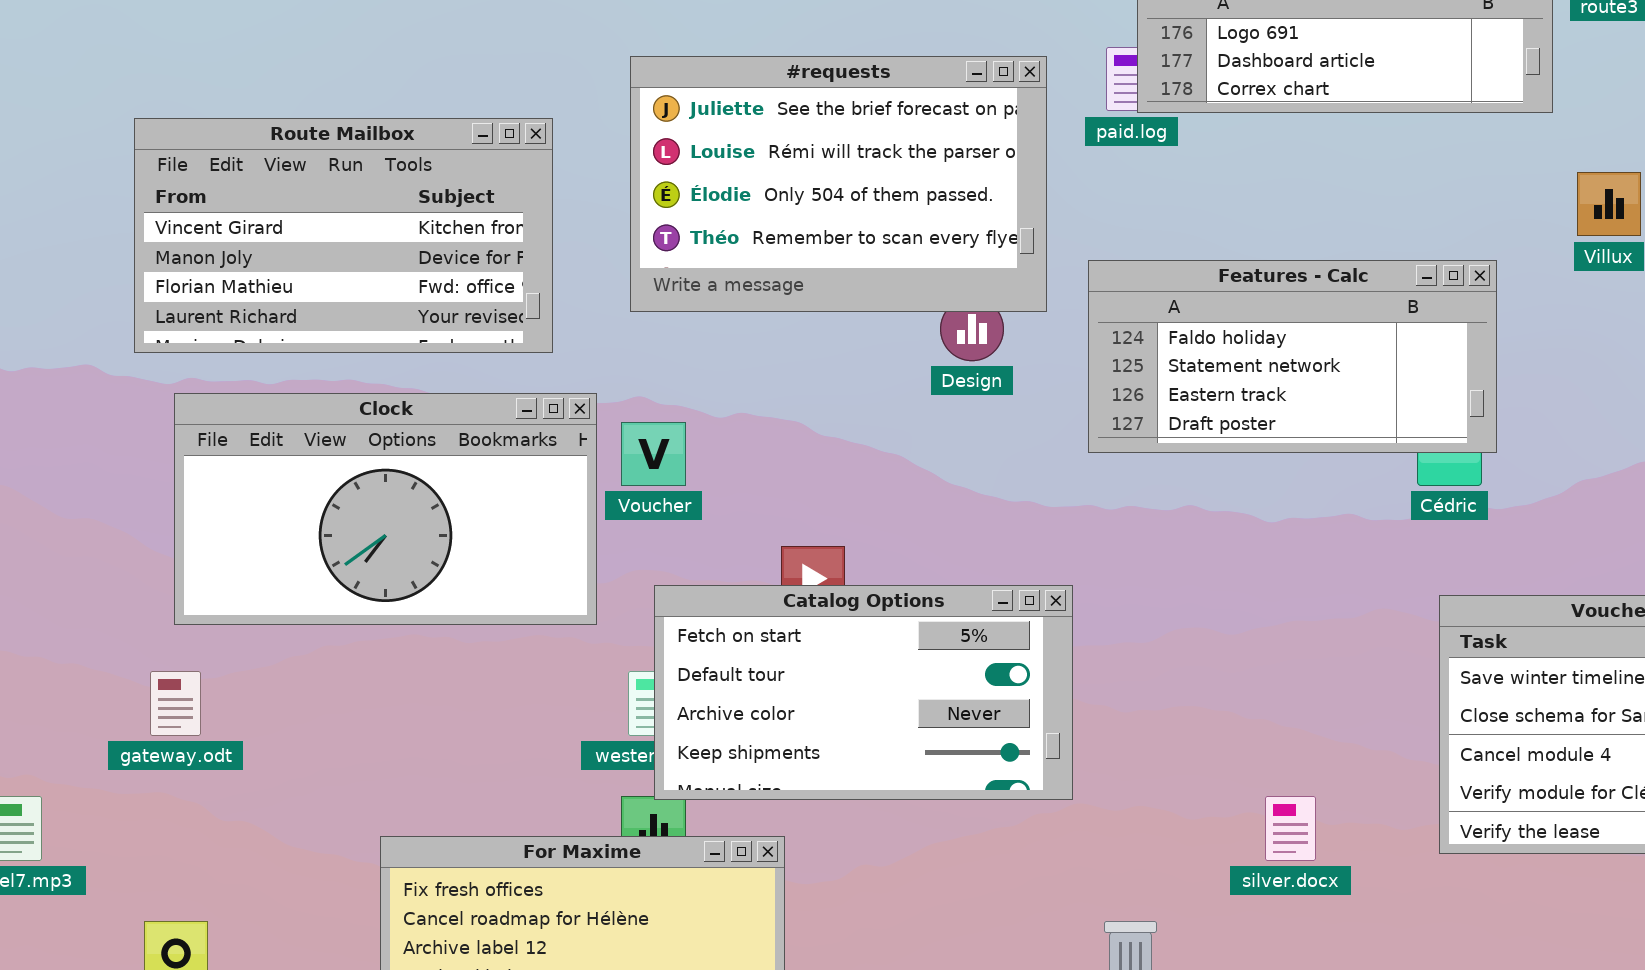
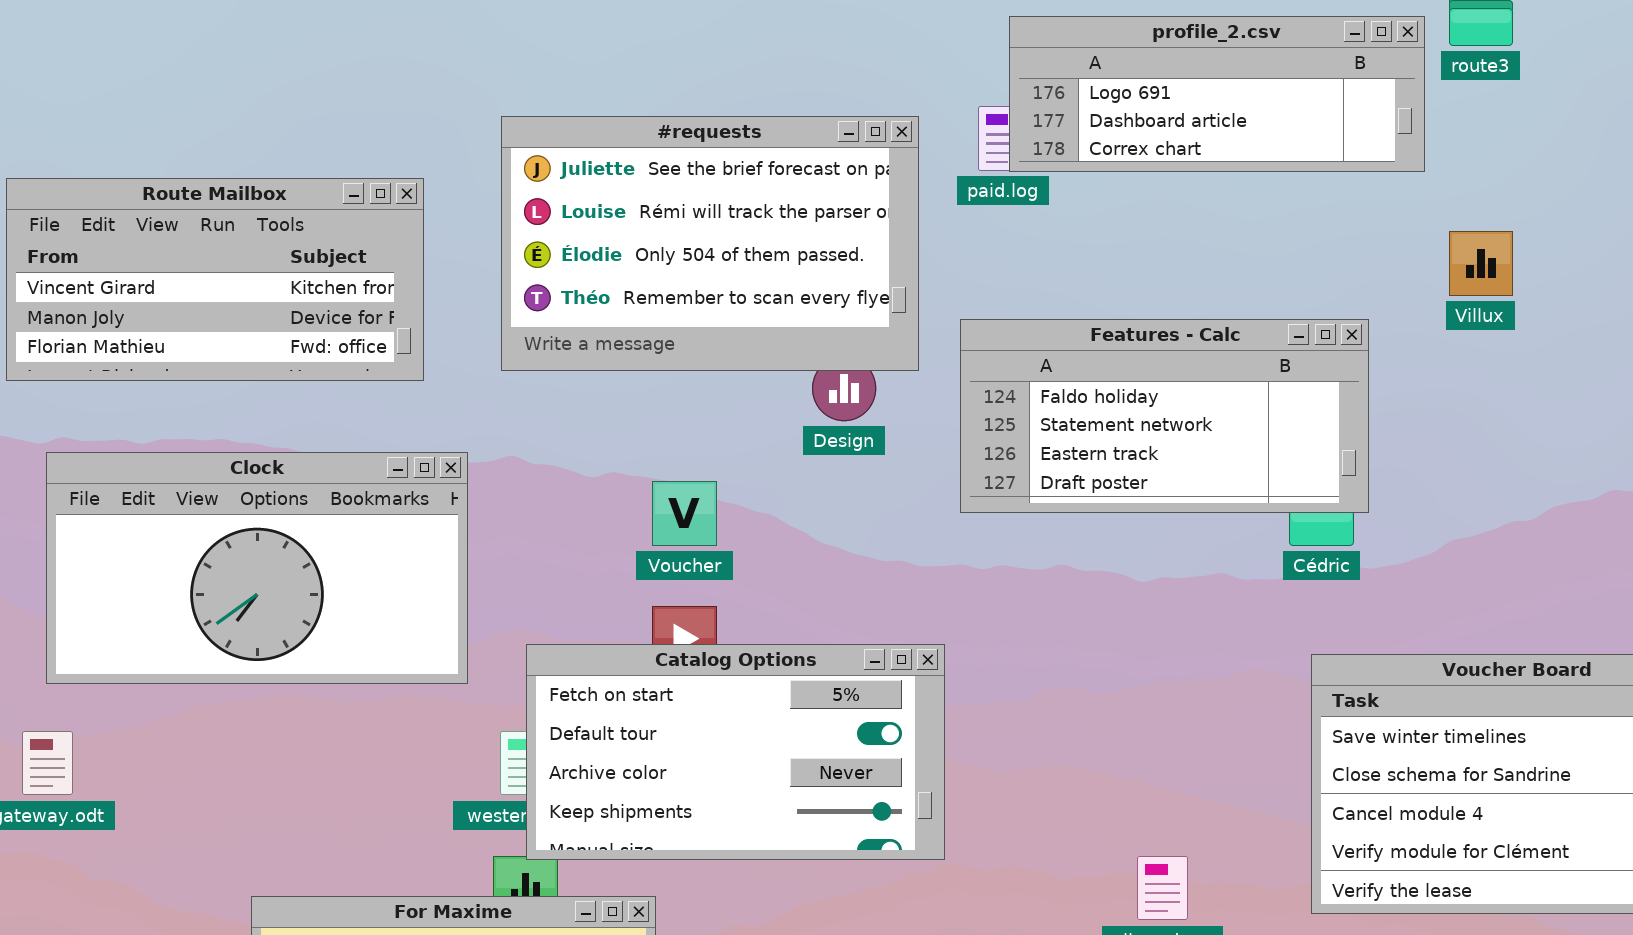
Route Mailbox: [134,118,553,353] -> [6,178,424,381], resized
Voucher: [621,422,686,486] -> [652,481,717,546], moved

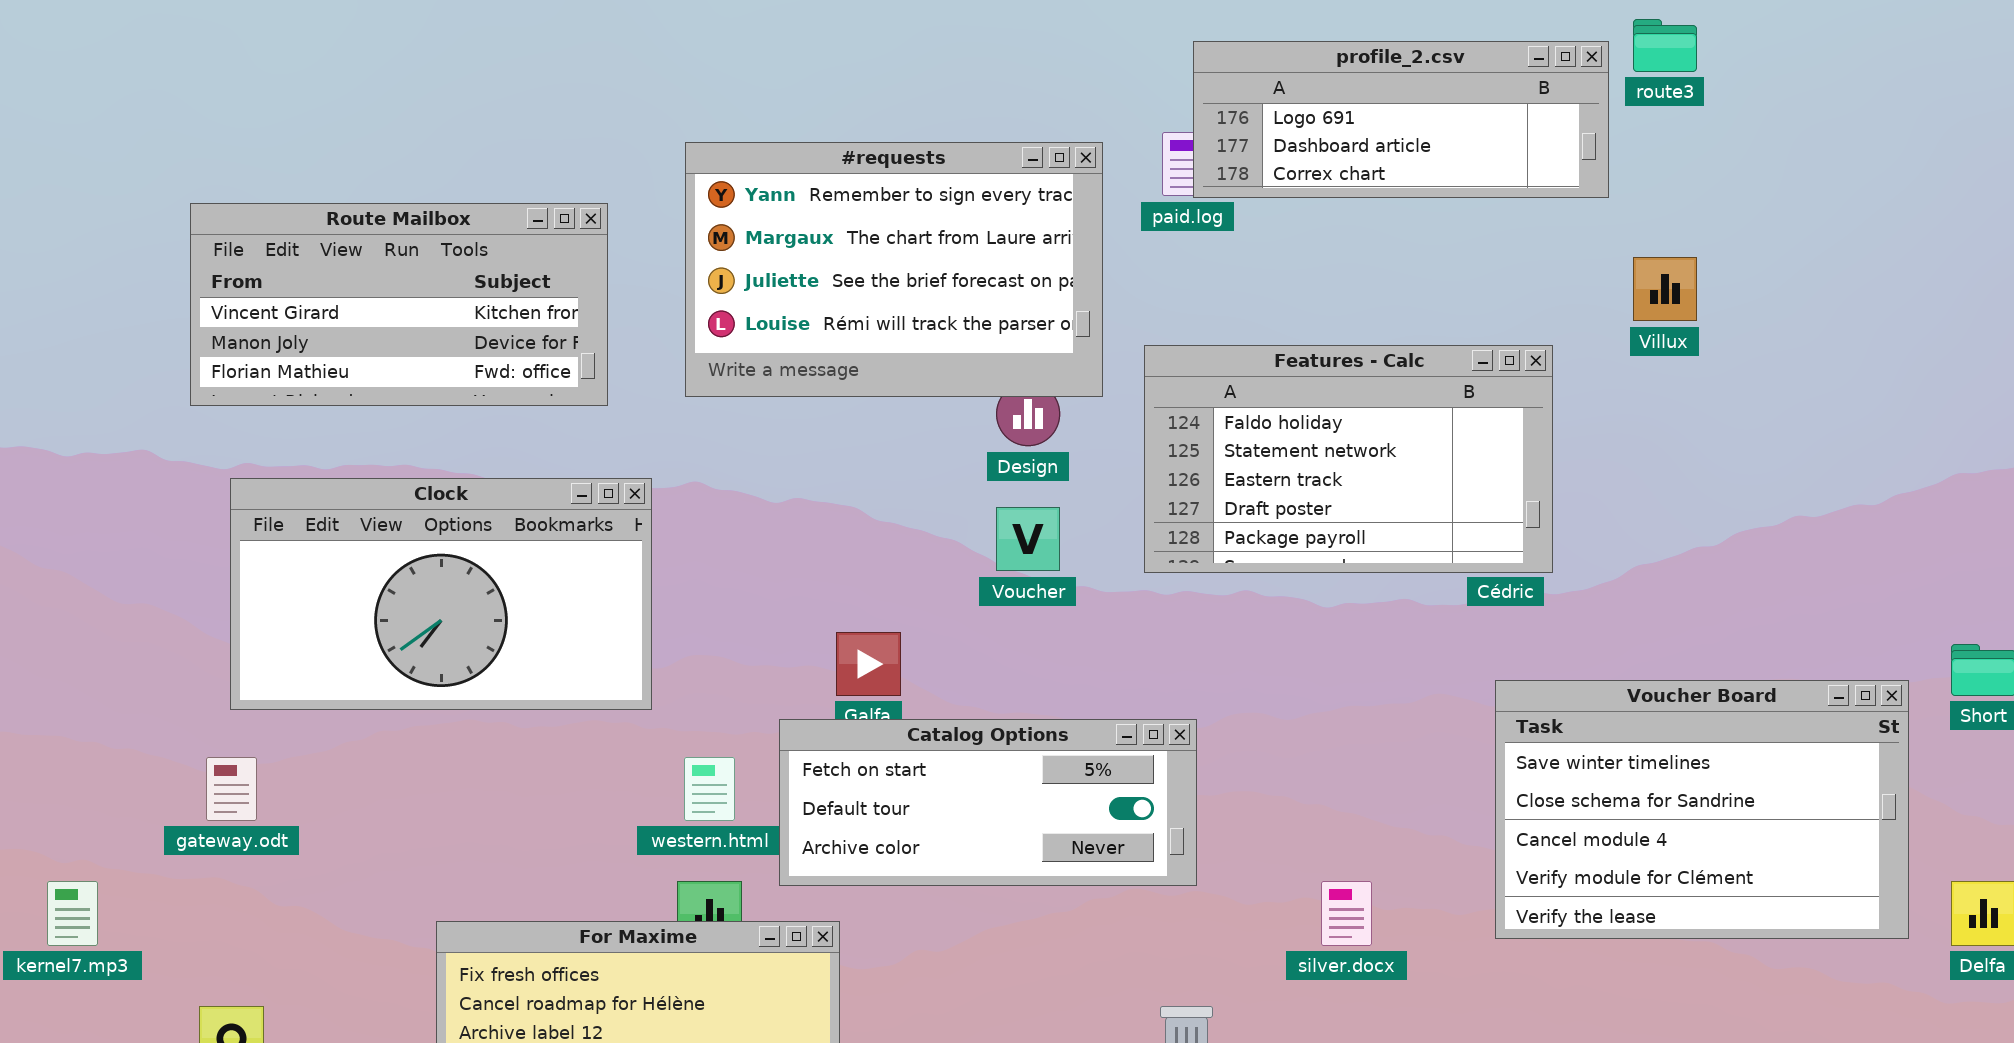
#requests: [501,116,919,371] -> [685,142,1103,397], scrolled up 2 rows
Features - Calc: [960,319,1369,513] -> [1144,345,1553,573], resized
Voucher: [652,481,717,546] -> [996,507,1060,571], moved
Catalog Options: [526,644,945,860] -> [779,719,1197,886], moved, resized

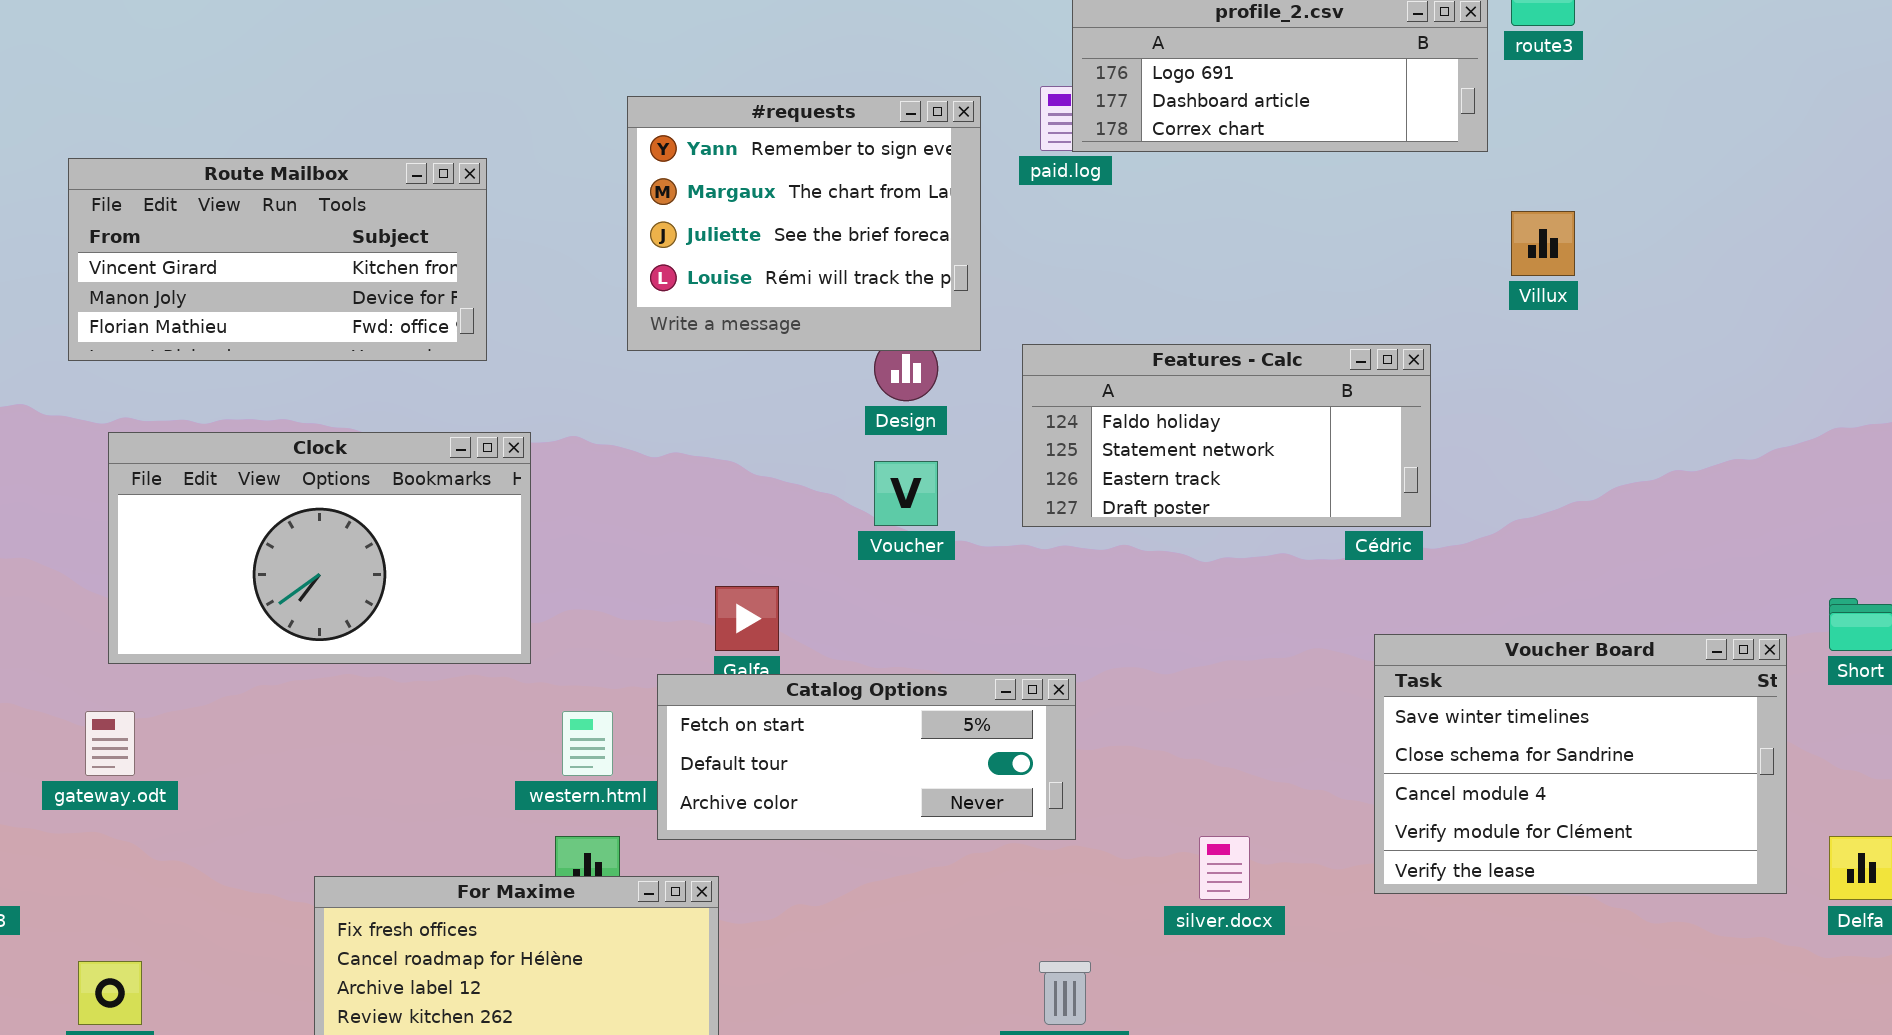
#requests: [685,142,1103,397] -> [627,96,981,351], resized
Features - Calc: [1144,345,1553,573] -> [1022,344,1431,527], resized

